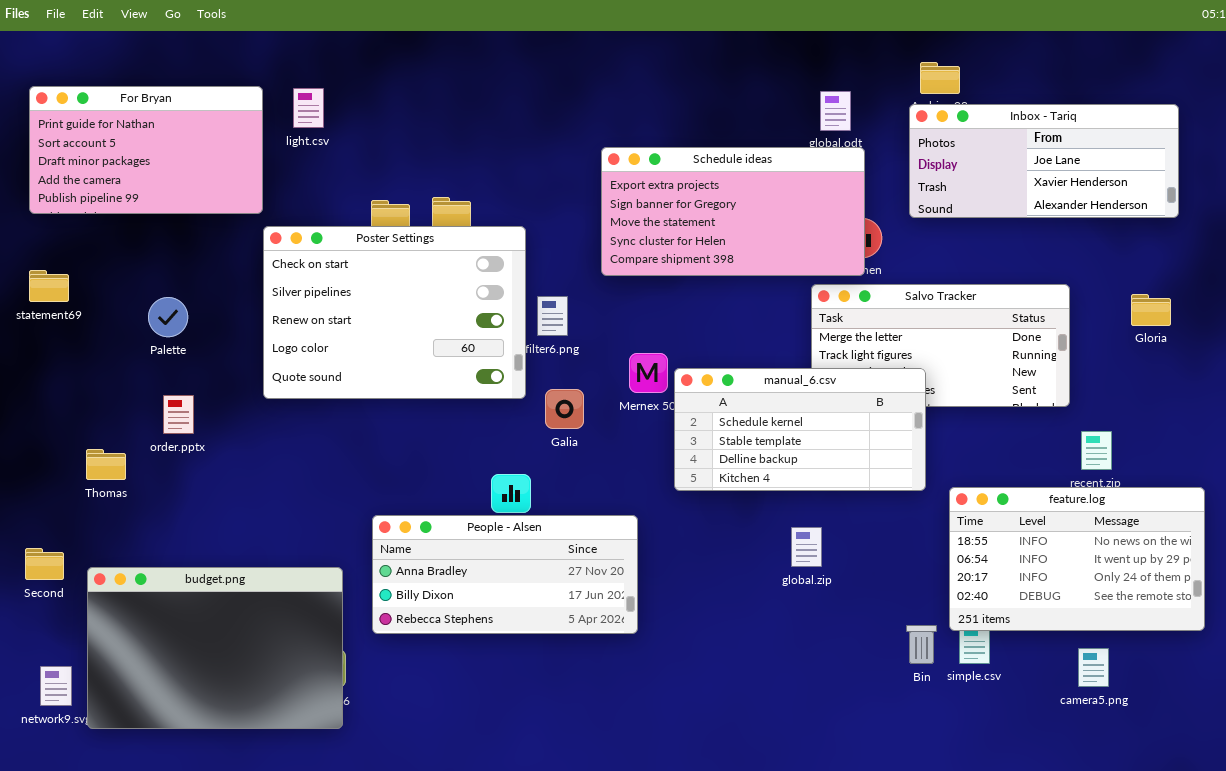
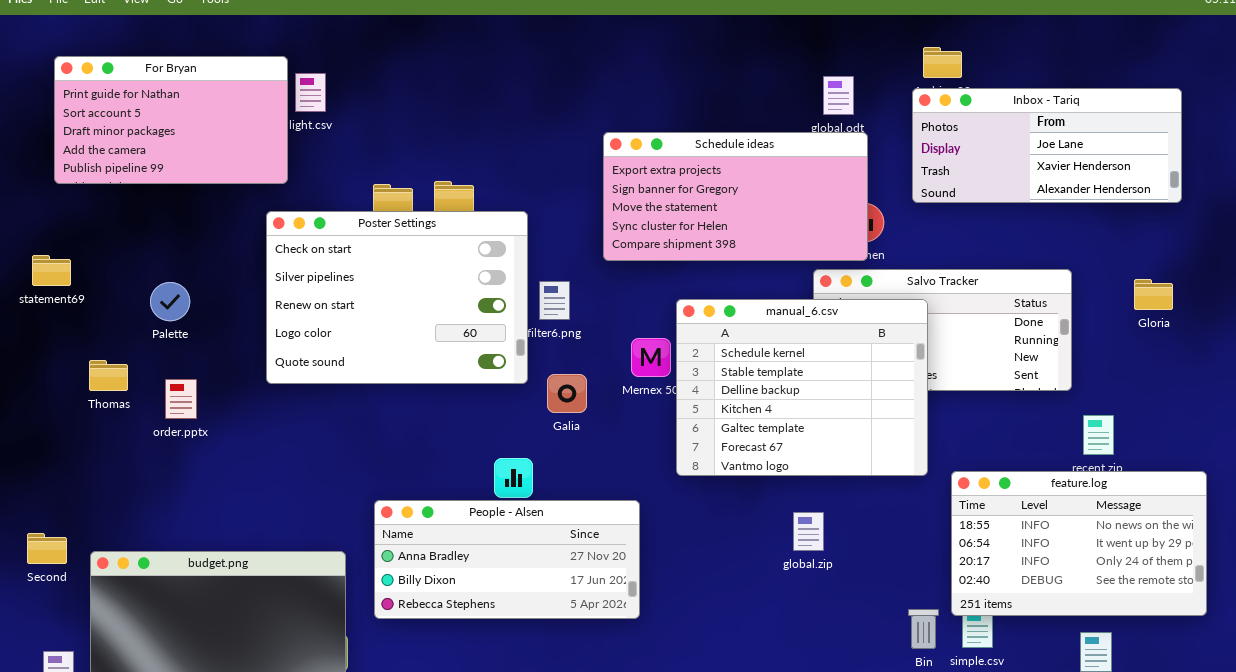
For Bryan: [29,86,263,214] -> [54,56,288,184], moved
manual_6.csv: [674,368,926,491] -> [676,299,928,476], resized
Thomas: [86,449,126,480] -> [89,360,128,391], moved

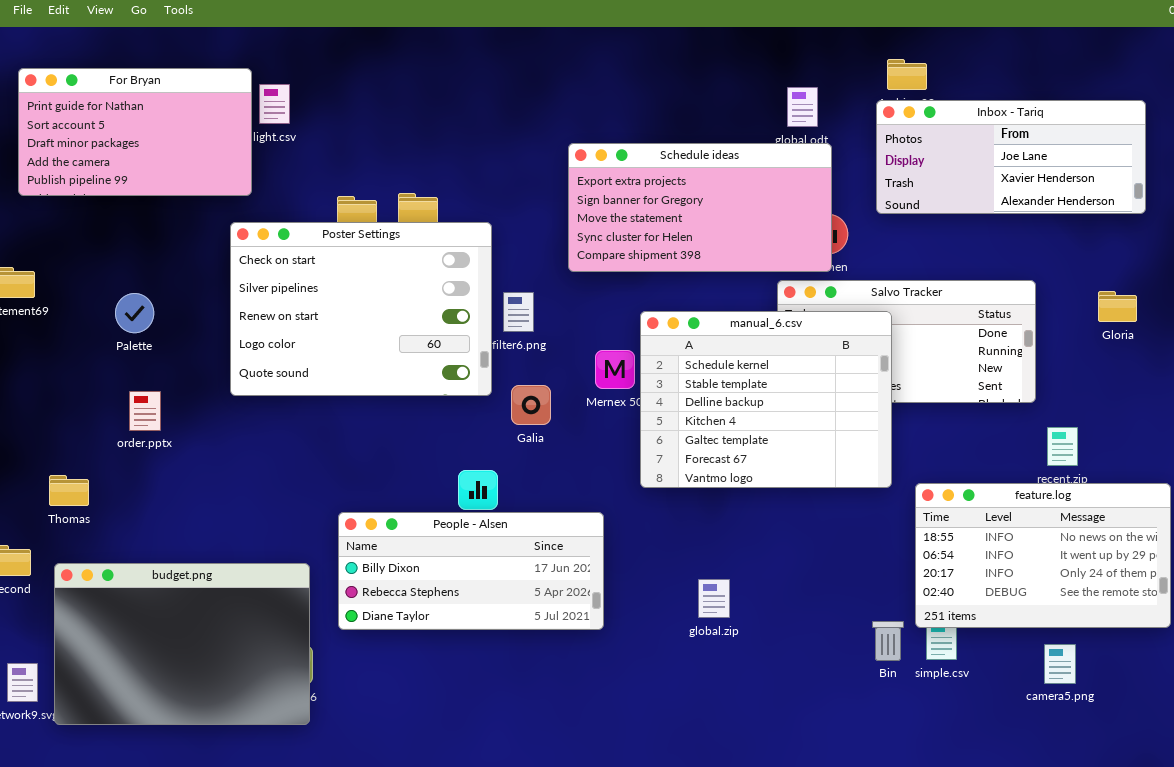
Thomas: [89,360,128,391] -> [49,475,89,506], moved
People - Alsen: [374,500,640,619] -> [338,512,604,630], scrolled down 1 row
global.zip: [793,512,824,551] -> [698,579,730,618], moved

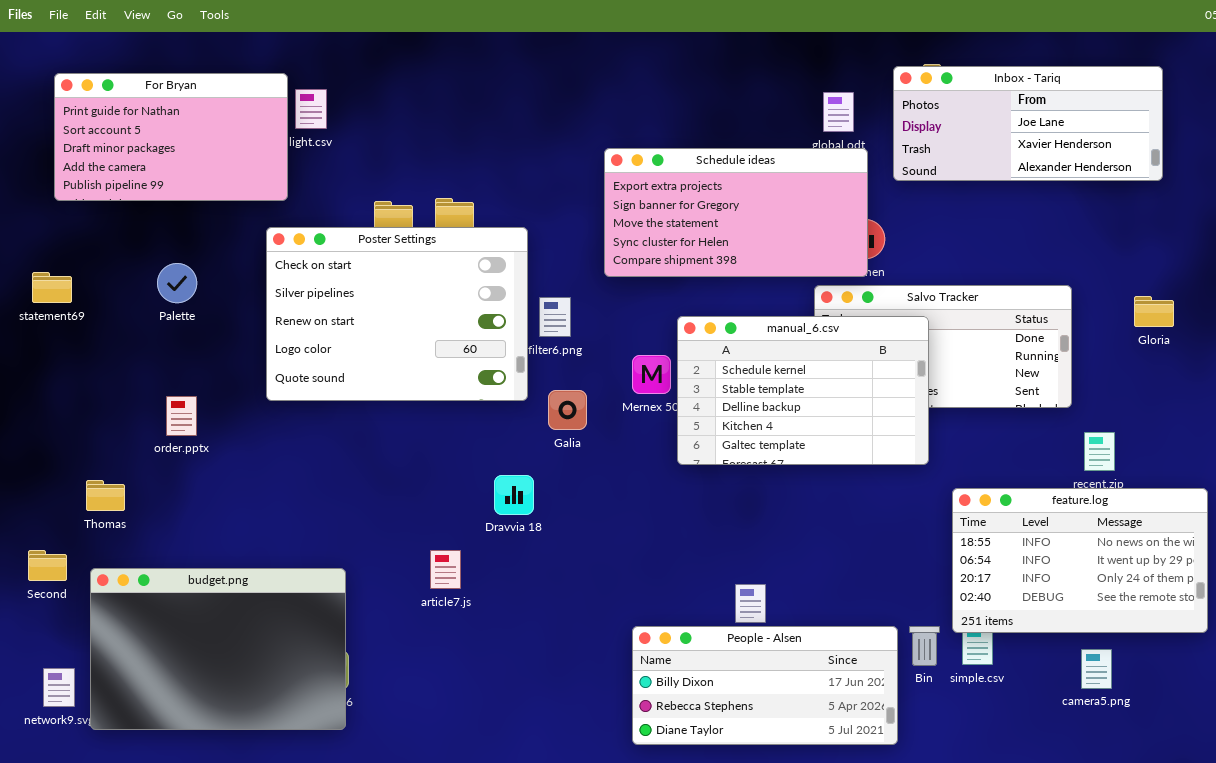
Inbox - Tariq: [876,100,1146,214] -> [893,66,1163,181], moved
Palette: [115,293,154,333] -> [157,263,197,303], moved
manual_6.csv: [640,311,892,488] -> [677,316,929,465], resized
People - Alsen: [338,512,604,630] -> [632,626,898,745], moved

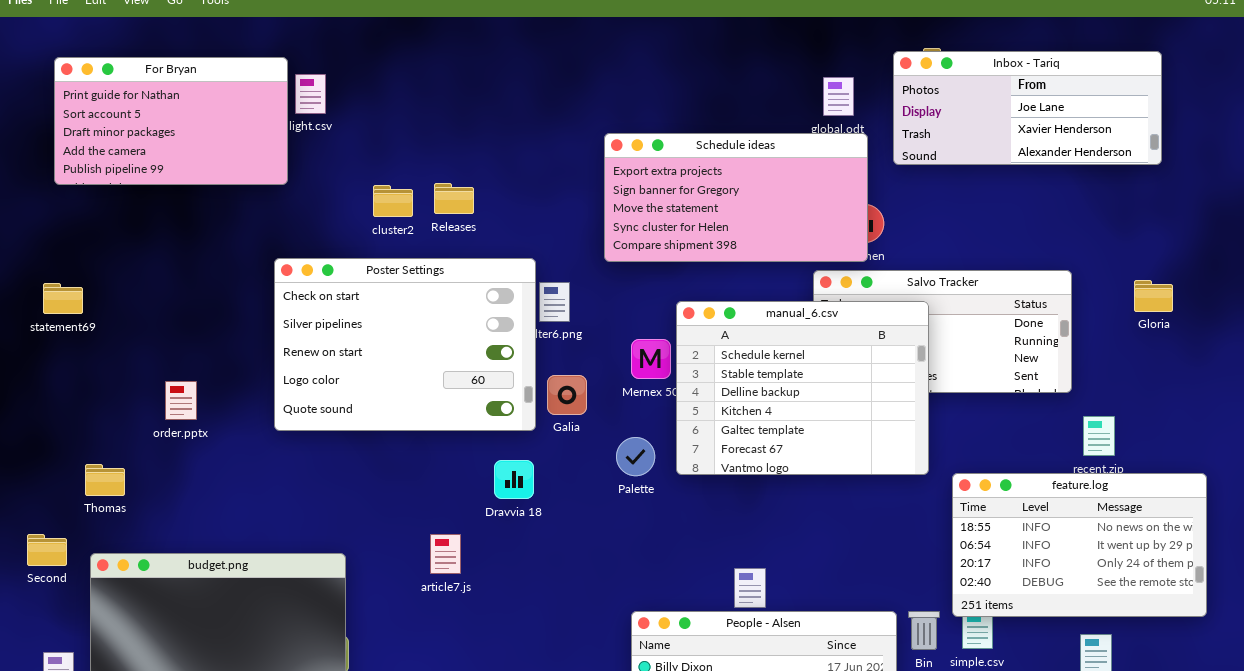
Poster Settings: [266,227,528,401] -> [274,258,536,431], moved
Palette: [157,263,197,303] -> [616,437,655,476], moved
statement69: [32,272,72,303] -> [43,283,83,314], moved
manual_6.csv: [677,316,929,465] -> [676,301,929,475], resized

